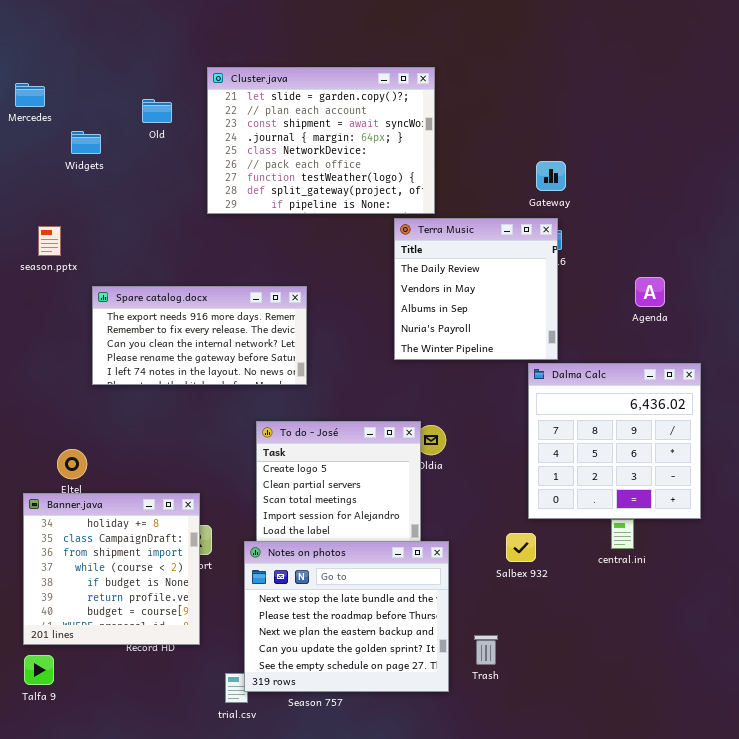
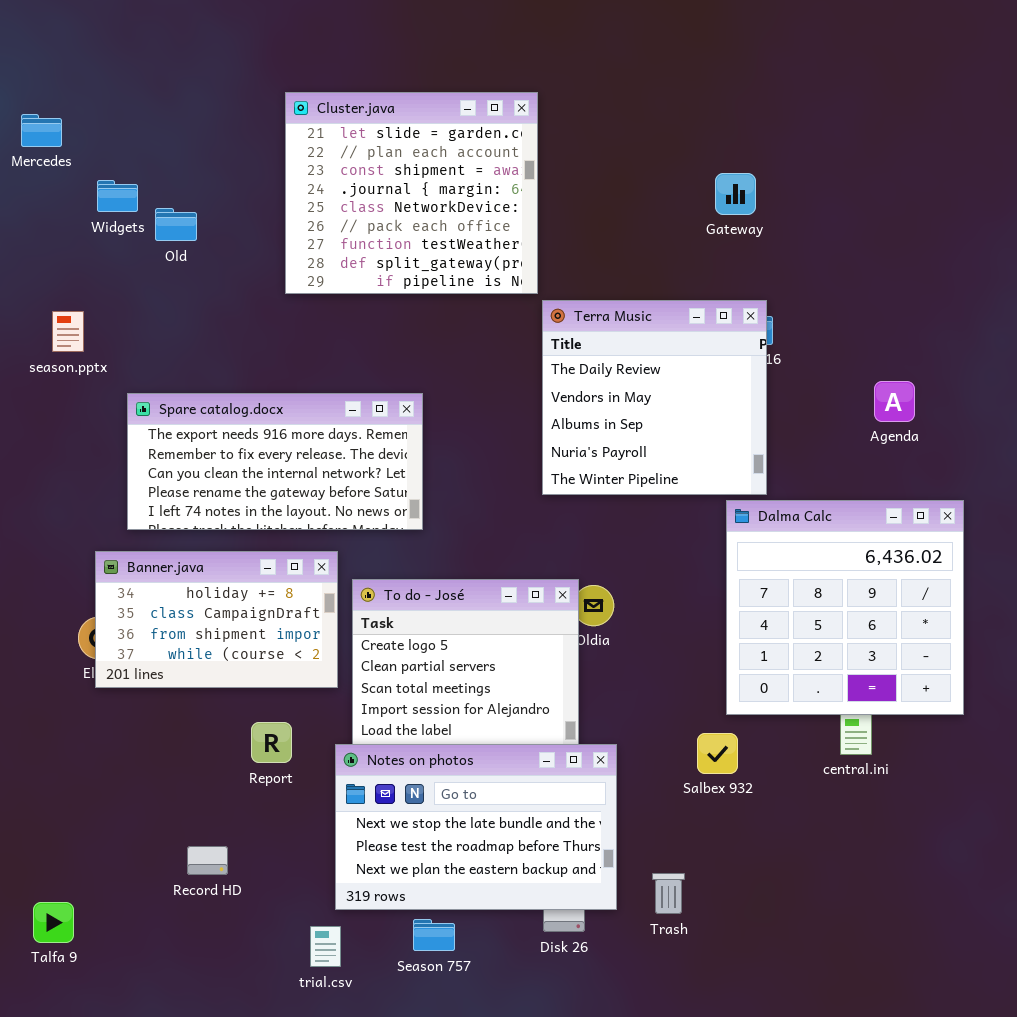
Cluster.java: [207,67,435,214] -> [285,92,538,294], resized
Old: [142,99,172,123] -> [155,208,197,241], moved
Gateway: [536,161,566,191] -> [715,173,756,215], moved
Banner.java: [23,493,200,645] -> [95,551,338,688], moved, resized
Notes on photos: [244,541,449,692] -> [335,744,617,910], resized

